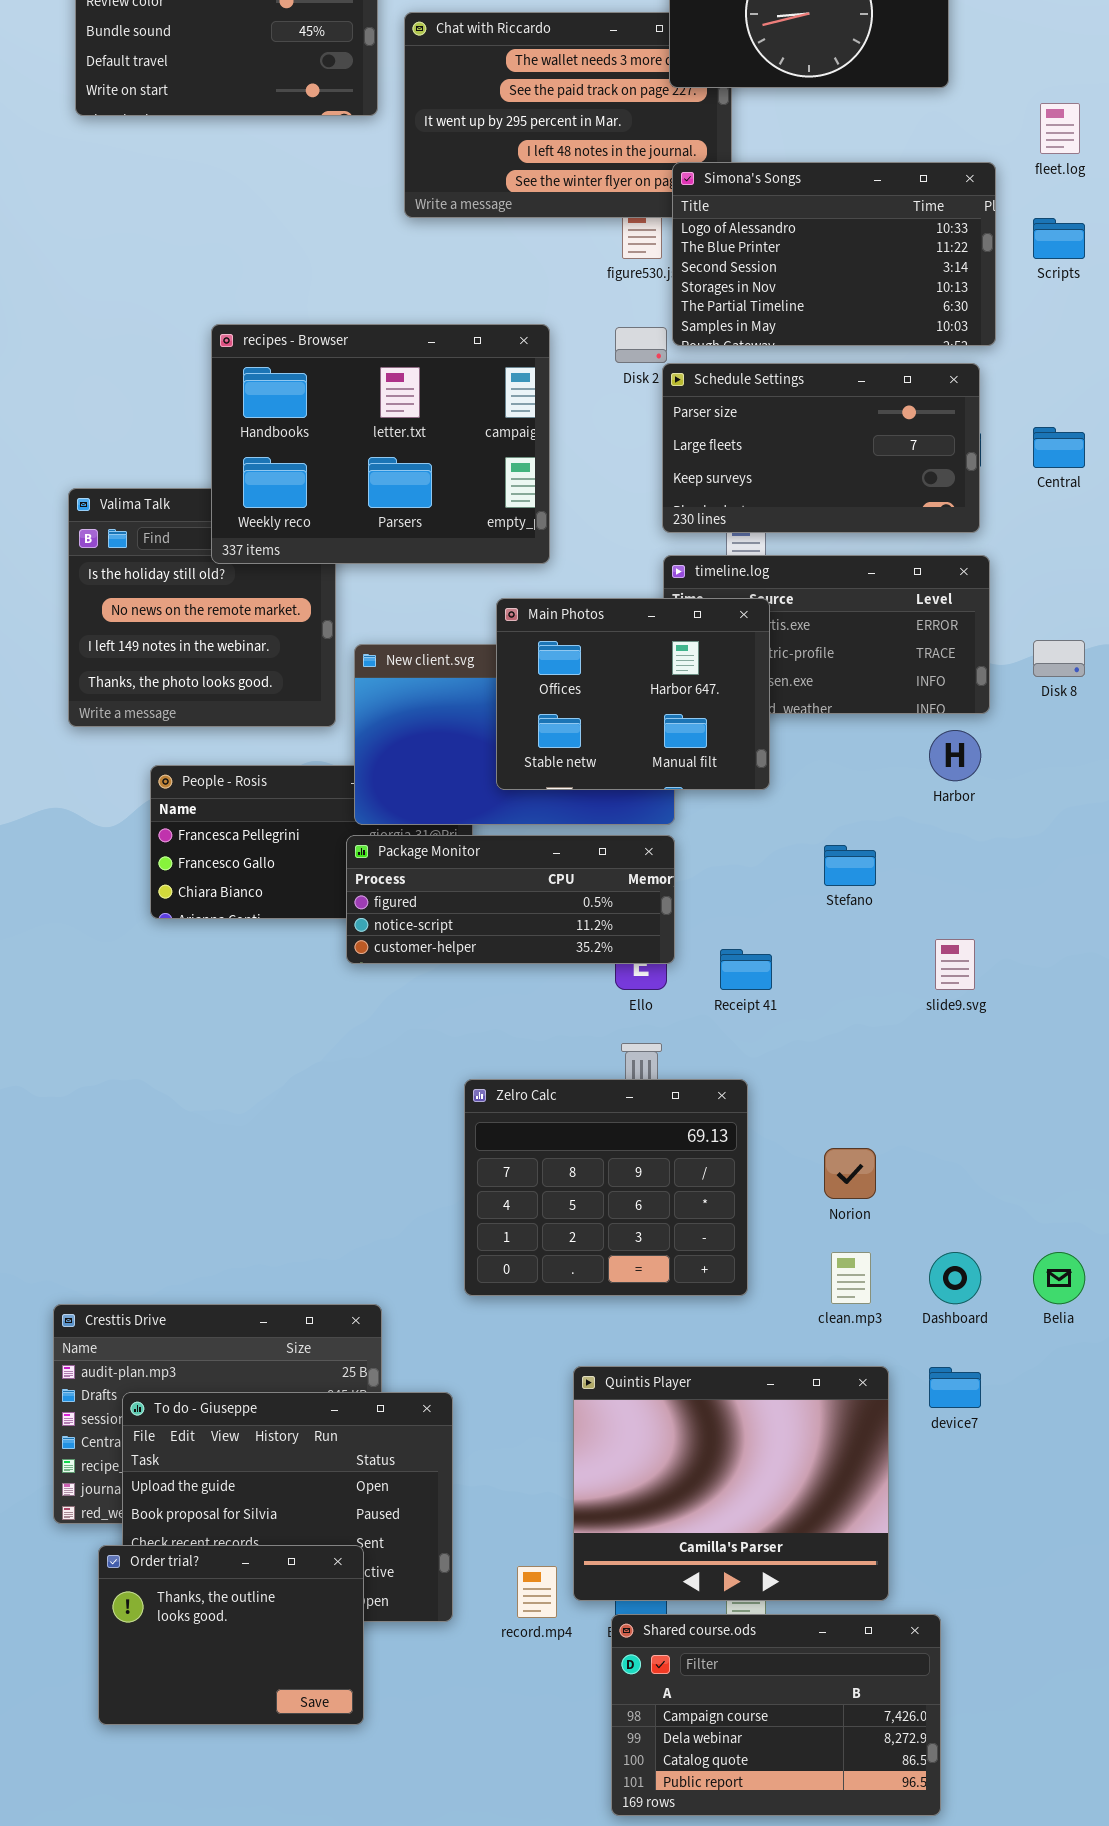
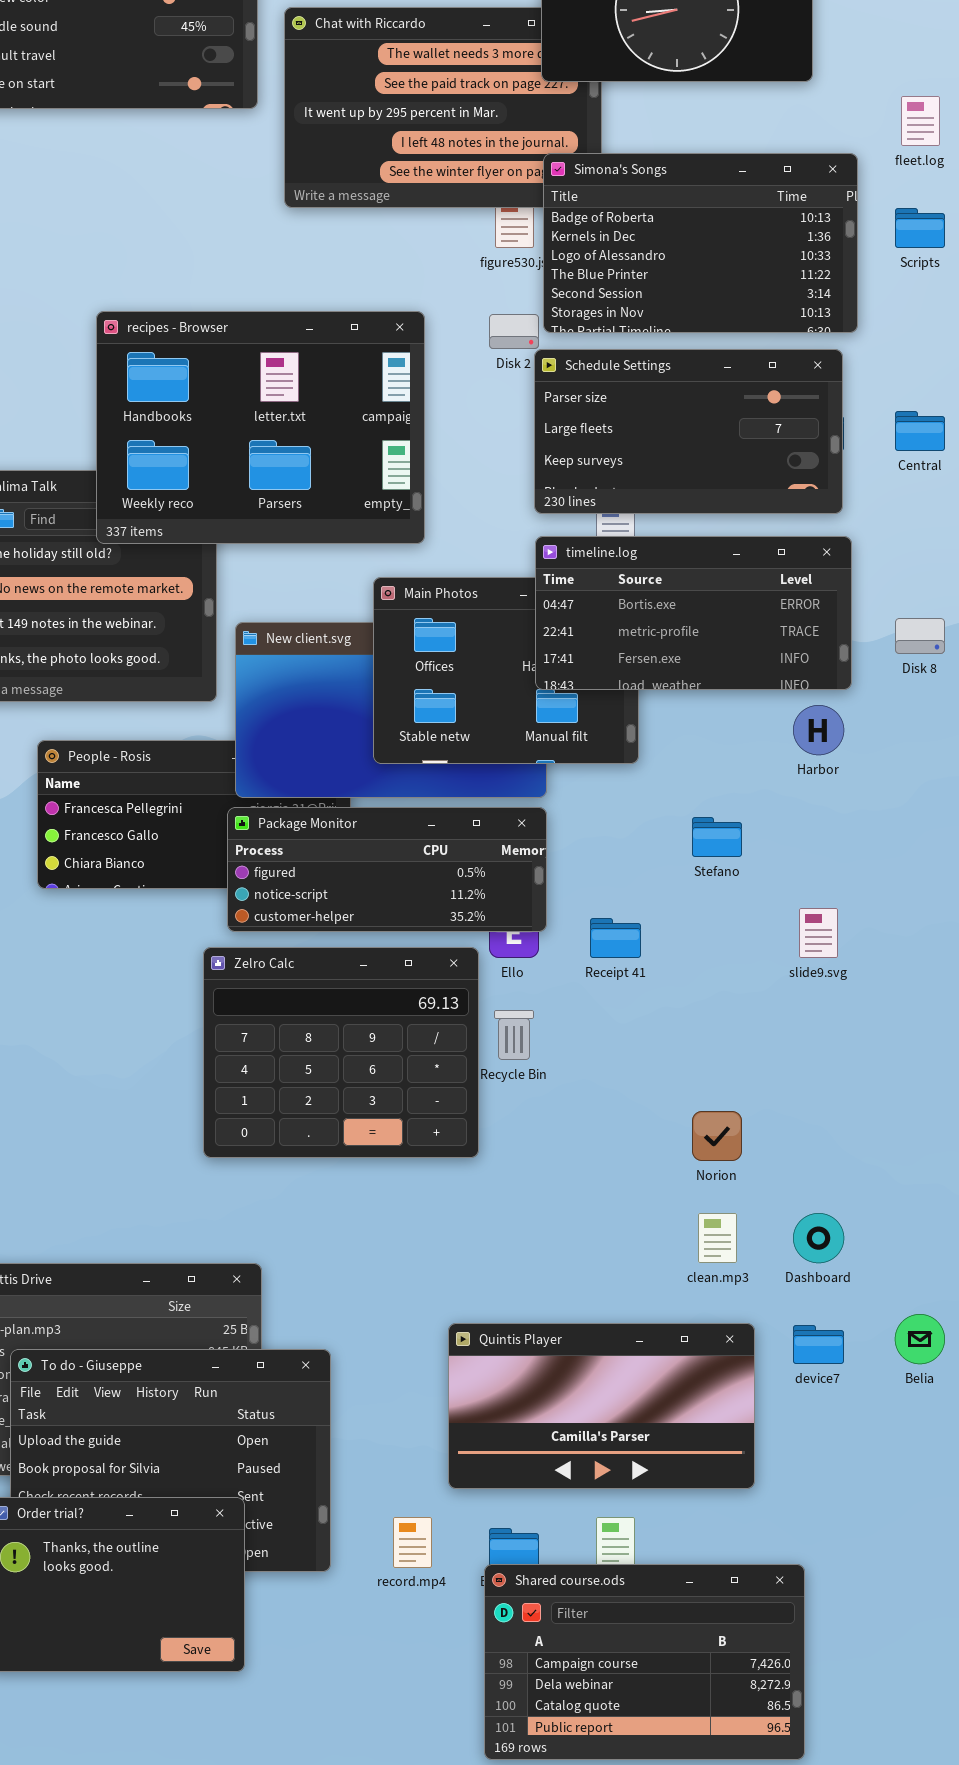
Simona's Songs: [672,162,996,346] -> [543,153,858,333], scrolled up 2 rows
timeline.log: [663,555,990,714] -> [535,536,852,690], raised
Zelro Calc: [464,1079,748,1296] -> [203,947,479,1158], moved
Belia: [1033,1252,1085,1304] -> [895,1314,945,1364], moved
Quintis Player: [573,1366,889,1601] -> [448,1323,755,1489], resized

